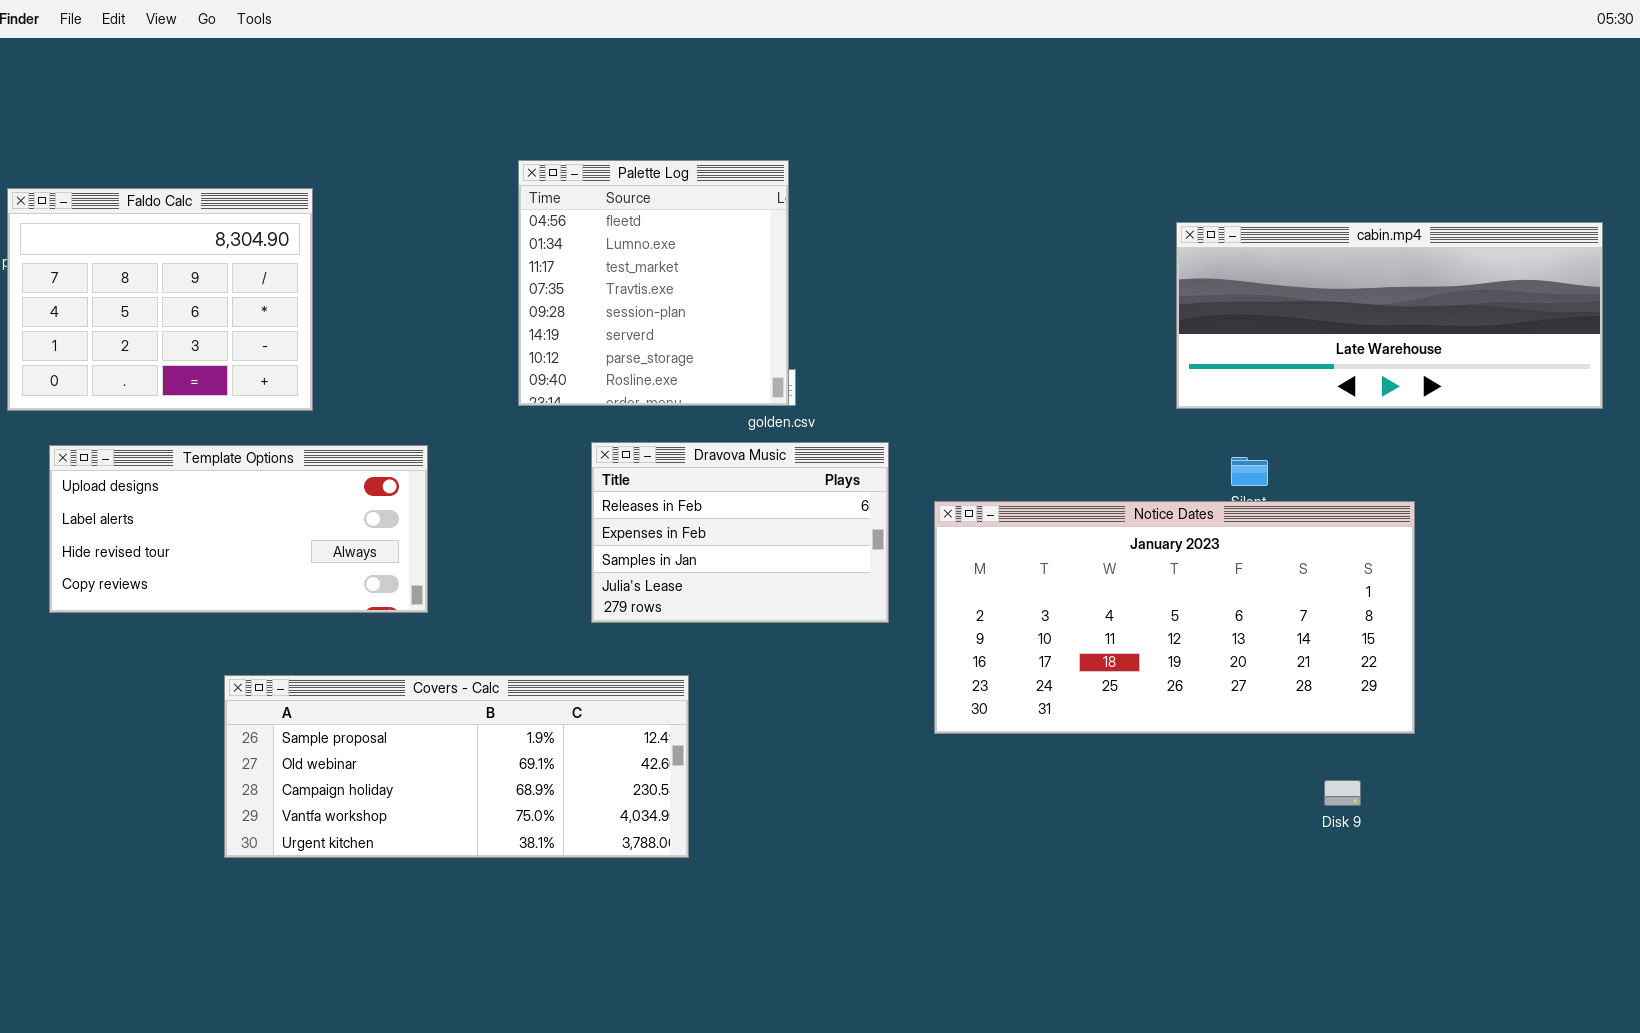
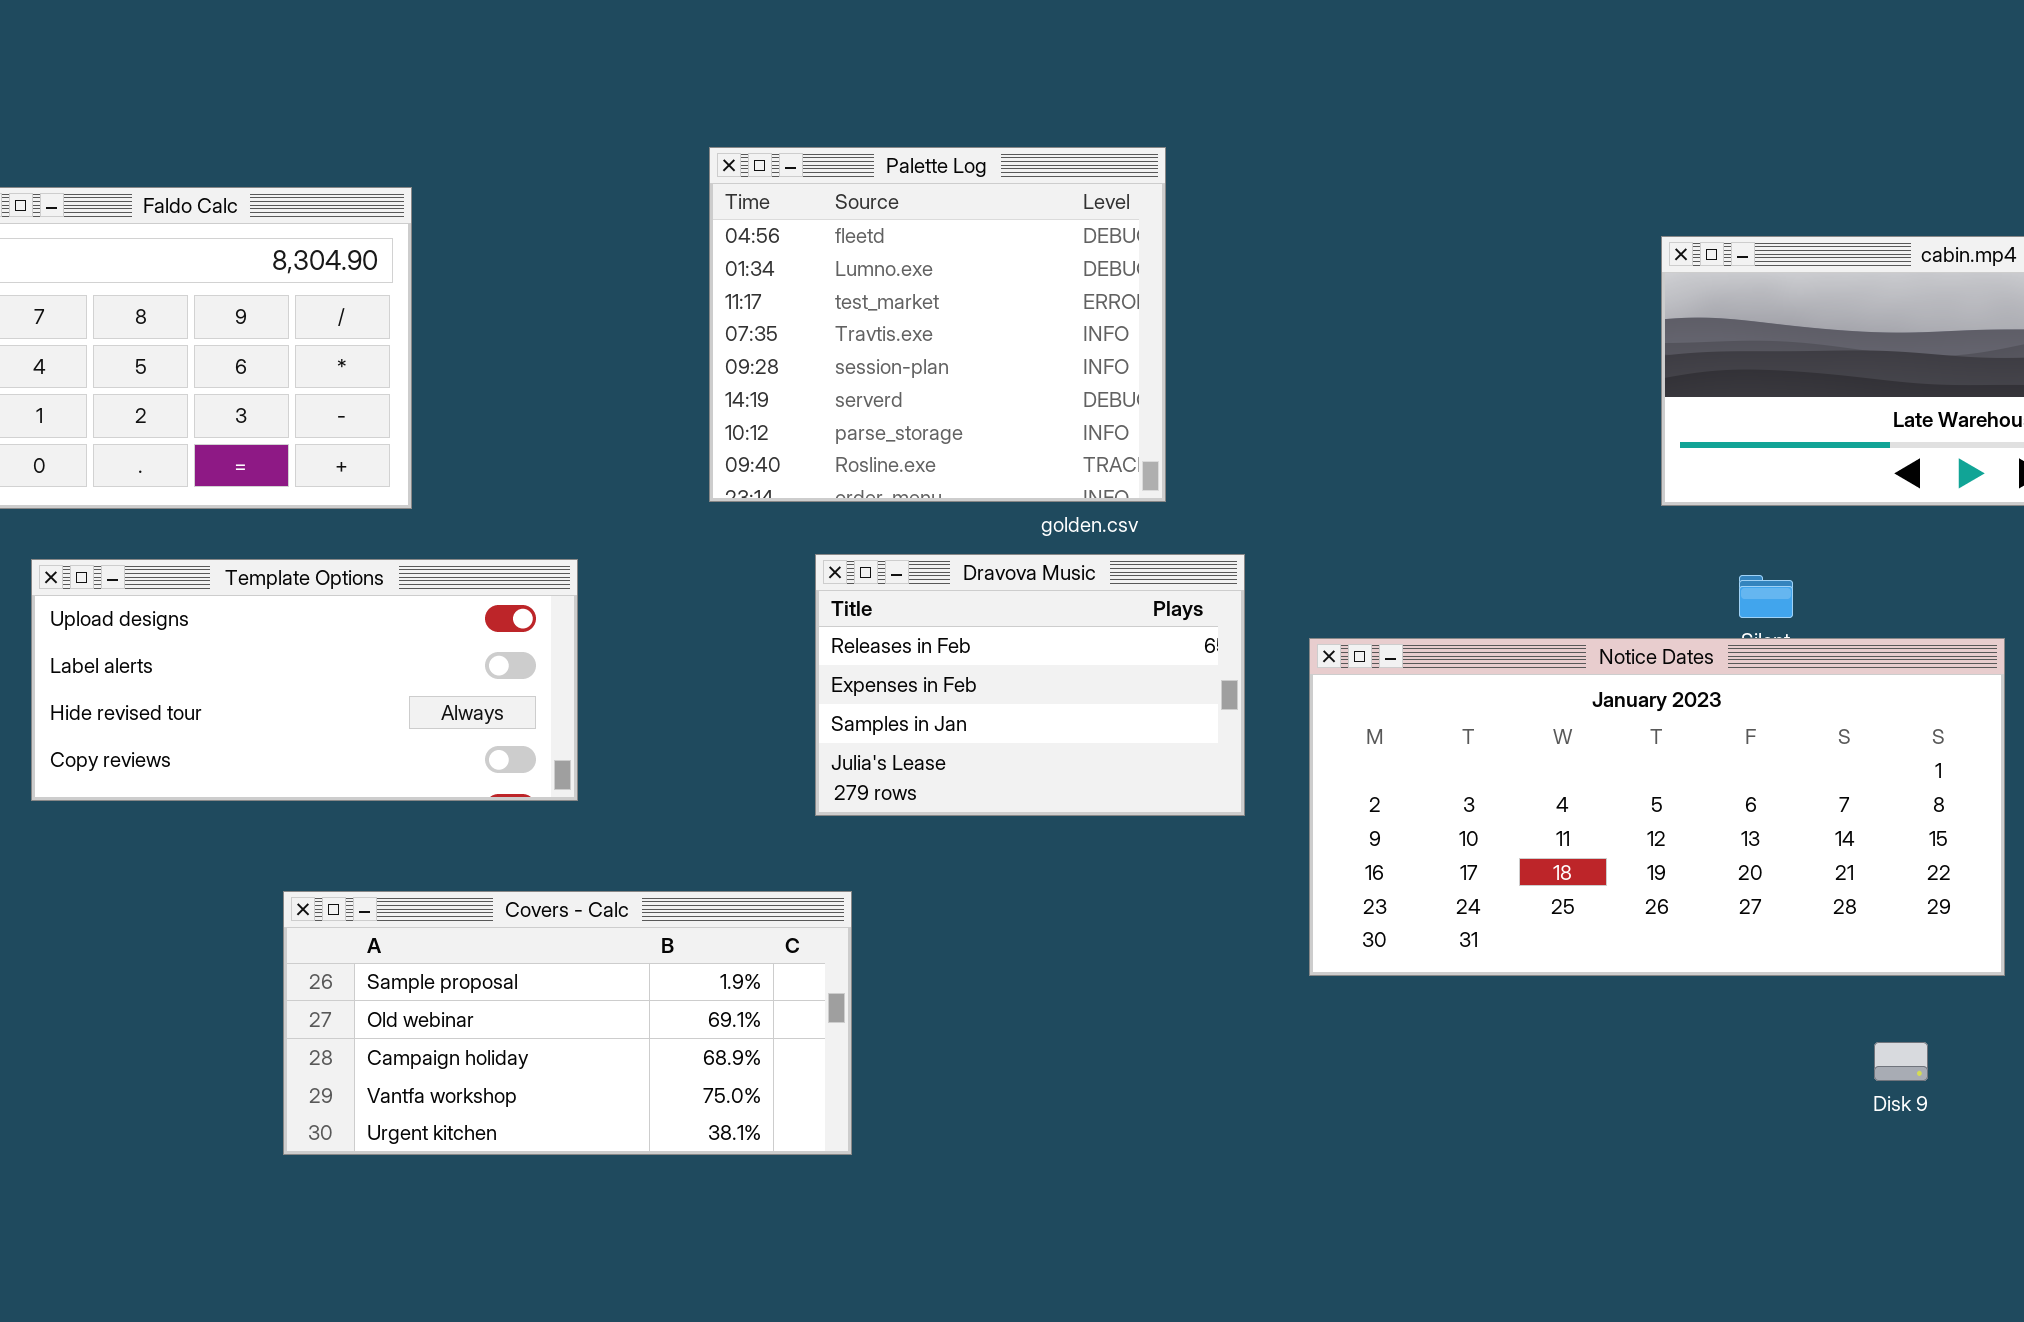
Palette Log: [518,160,789,406] -> [709,147,1166,502], resized
Covers - Calc: [224,675,689,858] -> [283,891,852,1155], resized

